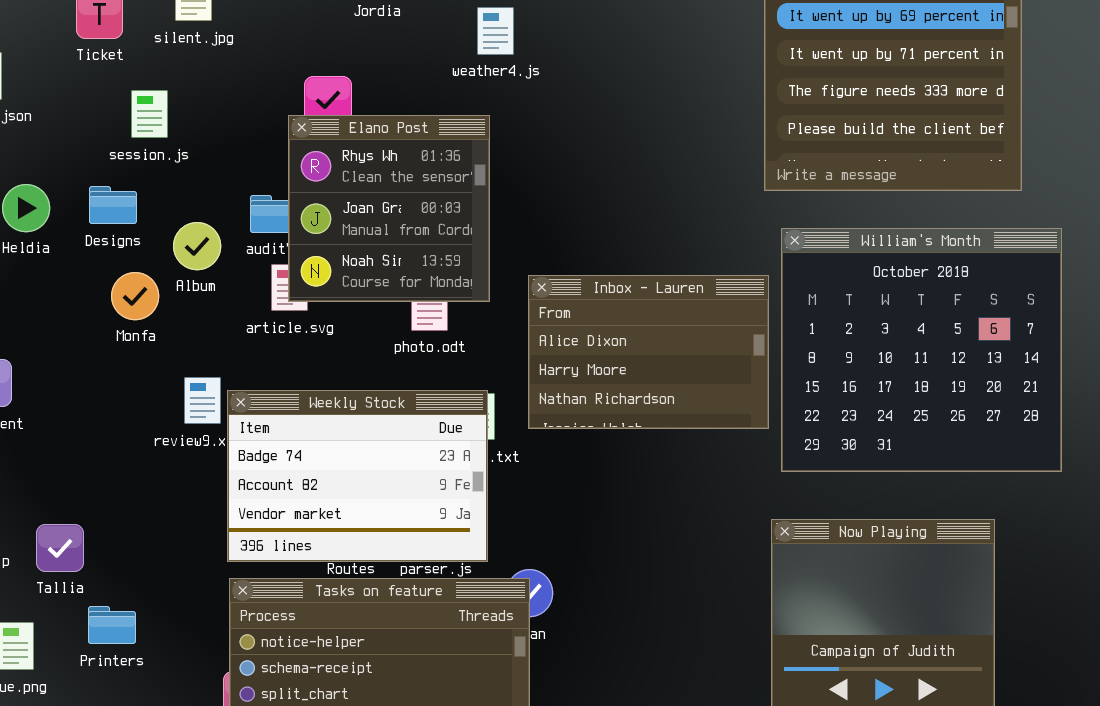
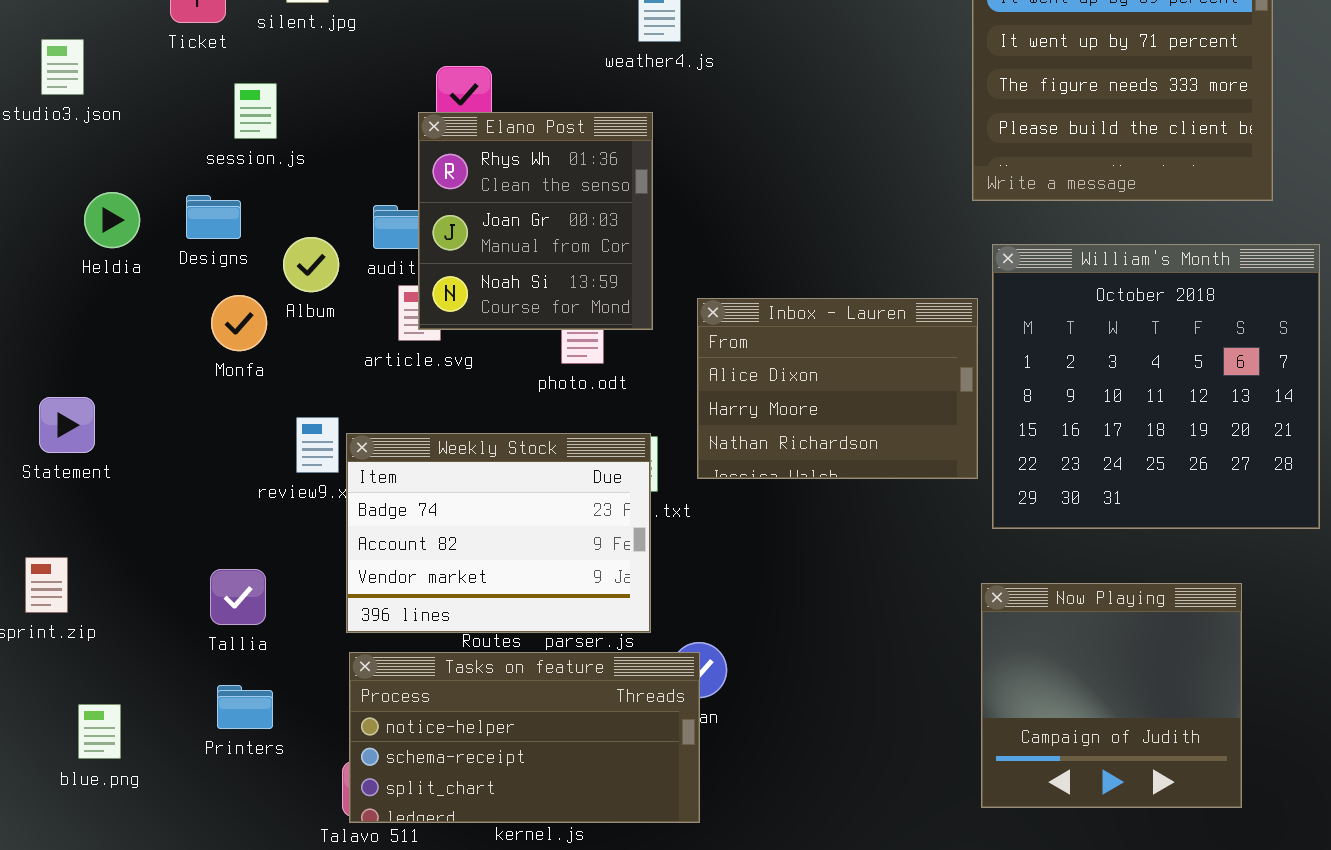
Tallia: [36,524,84,572] -> [210,569,266,625], moved
Printers: [88,606,136,644] -> [217,685,273,729], moved

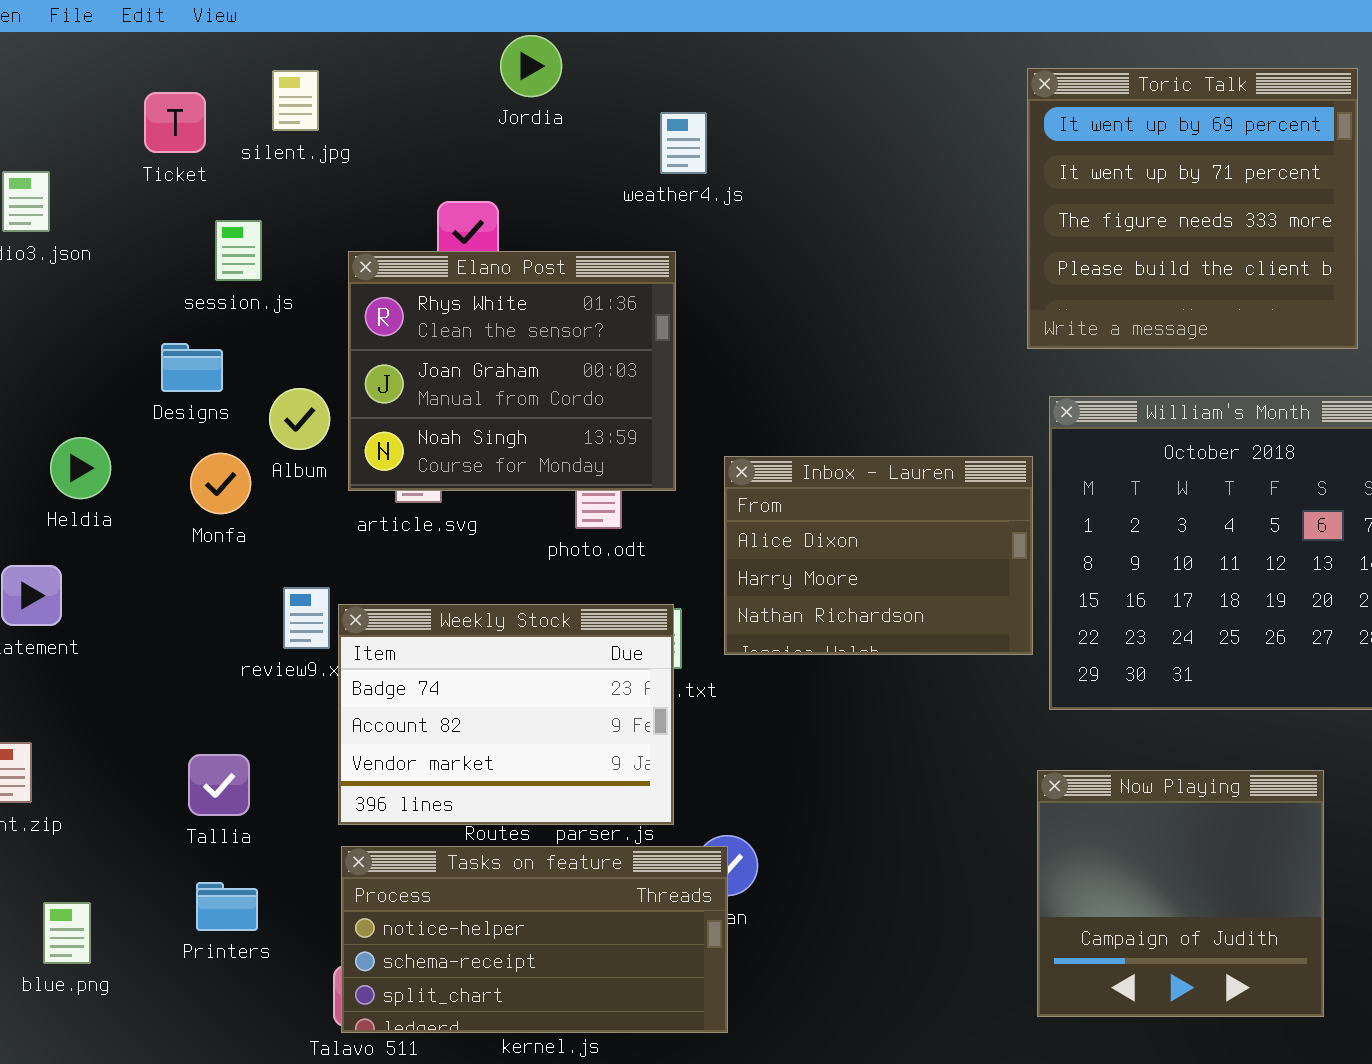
Elano Post: [418,112,653,330] -> [348,251,676,491], resized
Heldia: [84,192,140,248] -> [50,437,111,499], moved

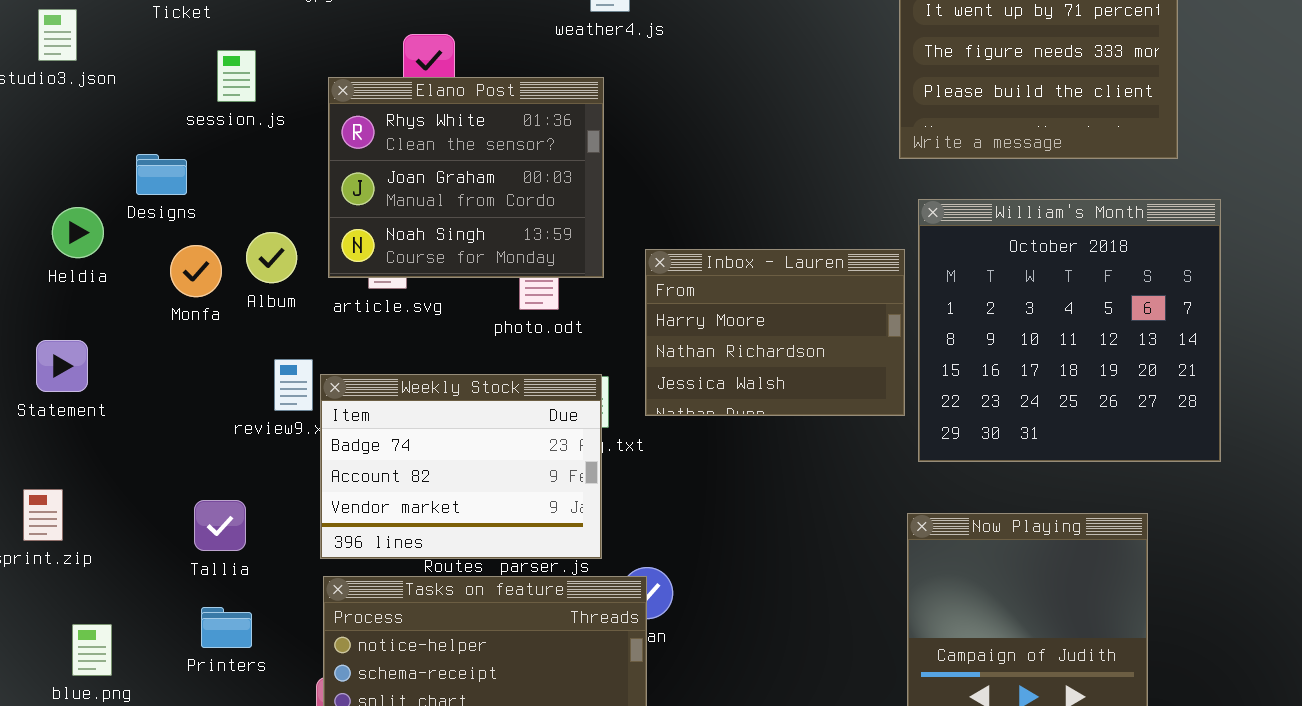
Designs: [161,343,223,392] -> [136,154,187,195], moved
Album: [269,388,330,450] -> [246,232,297,283], moved
Heldia: [50,437,111,499] -> [52,207,104,258], moved
Monfa: [190,453,251,514] -> [170,245,222,297], moved
Inbox - Lauren: [724,456,1033,655] -> [645,249,905,416], scrolled down 1 row

